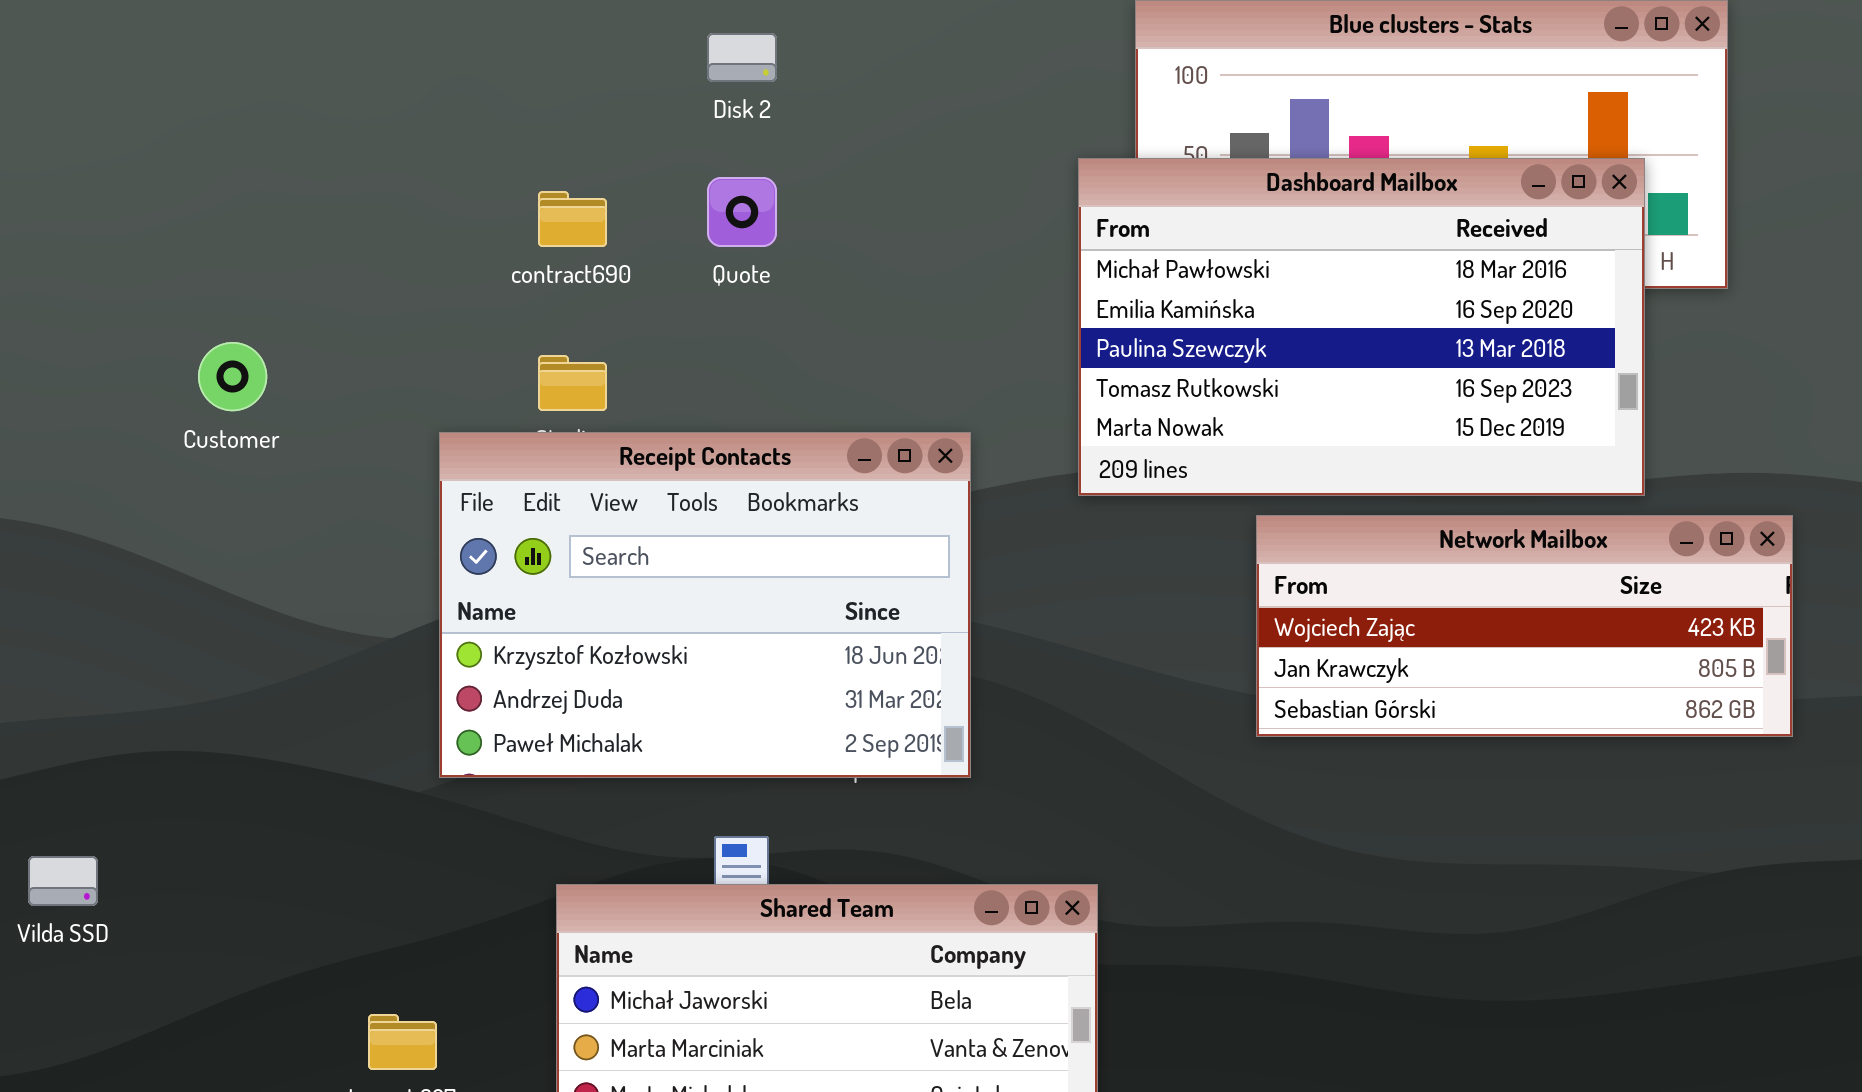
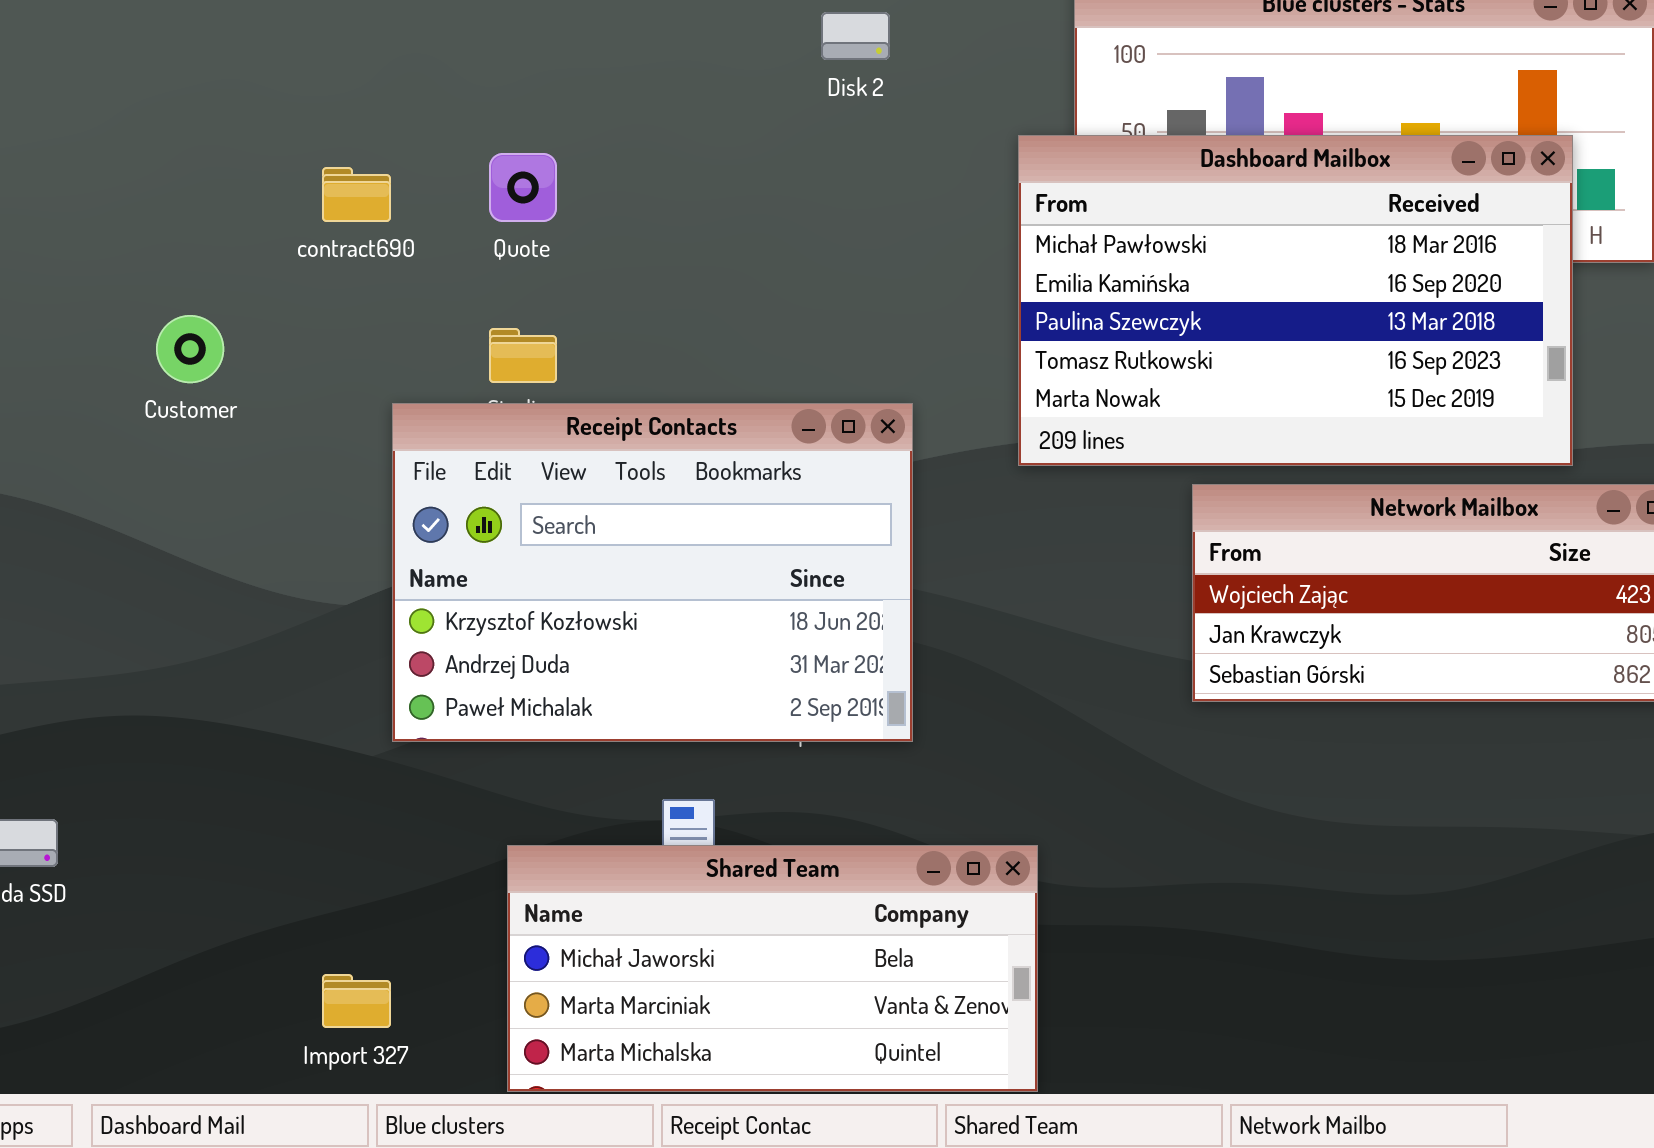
Disk 2: [707,33,777,82] -> [821,12,890,60], moved
Quote: [707,177,777,247] -> [489,153,557,222], moved
contract690: [538,191,607,247] -> [322,167,391,222], moved

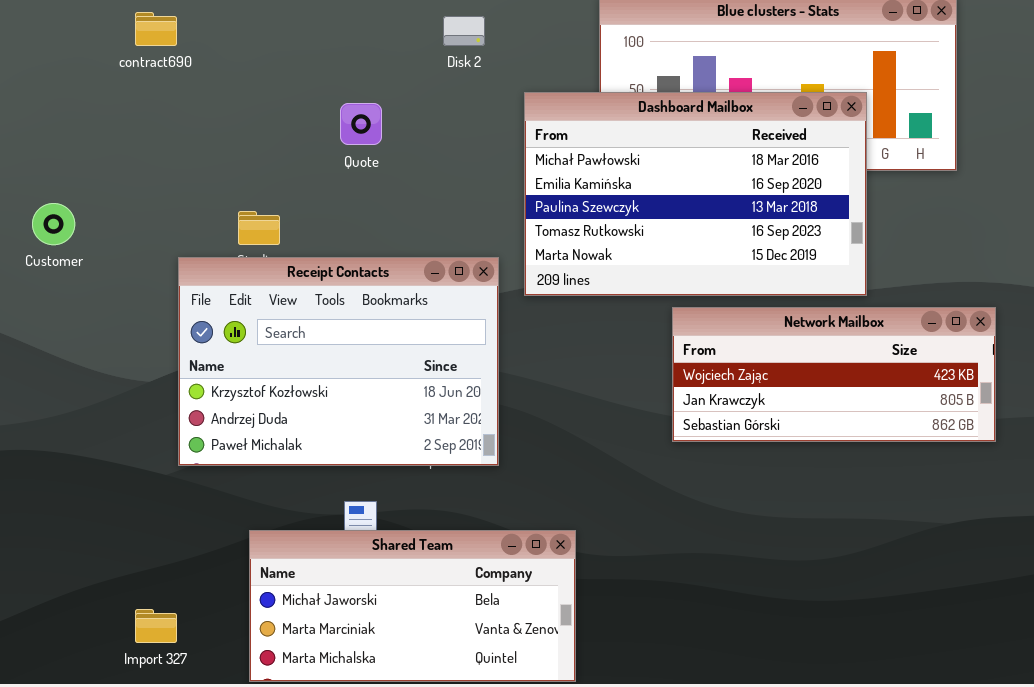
Dashboard Mailbox: [1018,135,1573,466] -> [524,92,867,296], moved
Quote: [489,153,557,222] -> [340,103,382,145], moved
contract690: [322,167,391,222] -> [135,12,177,46], moved

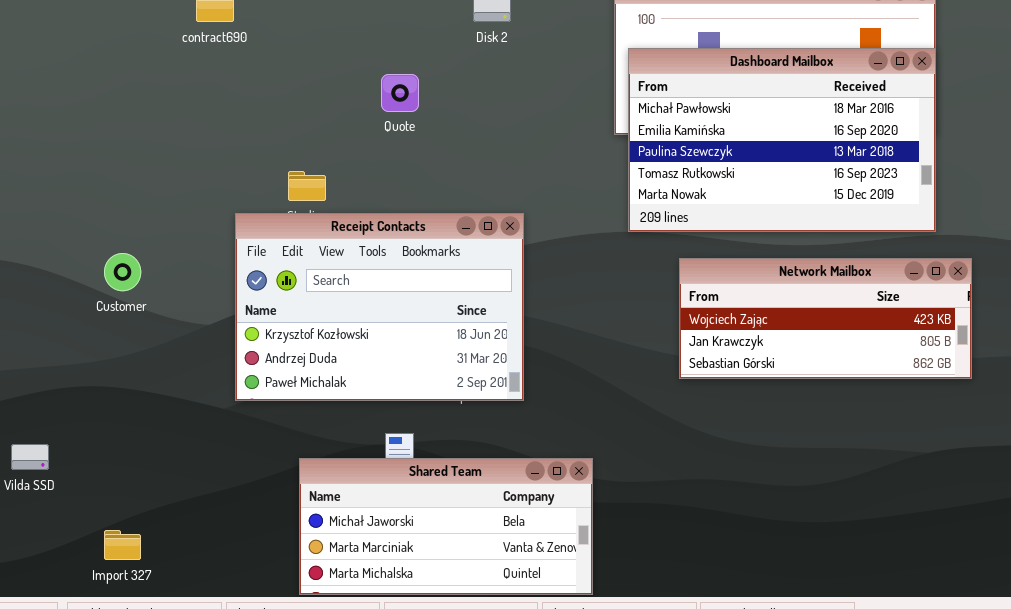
Dashboard Mailbox: [524,92,867,296] -> [628,48,936,232], moved
Customer: [32,203,75,245] -> [104,253,141,291], moved
Import 327: [135,609,177,643] -> [104,530,141,560], moved

